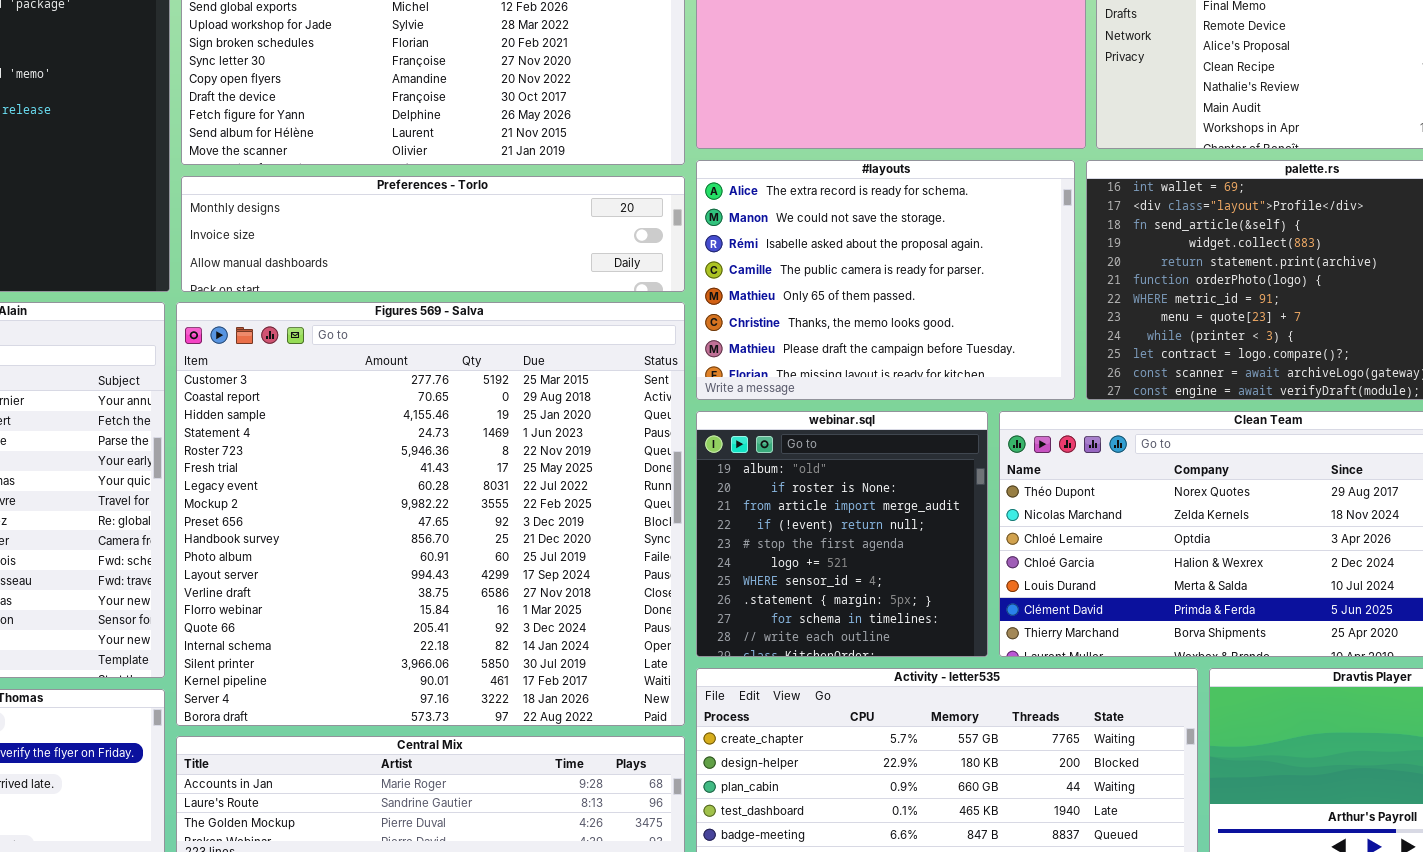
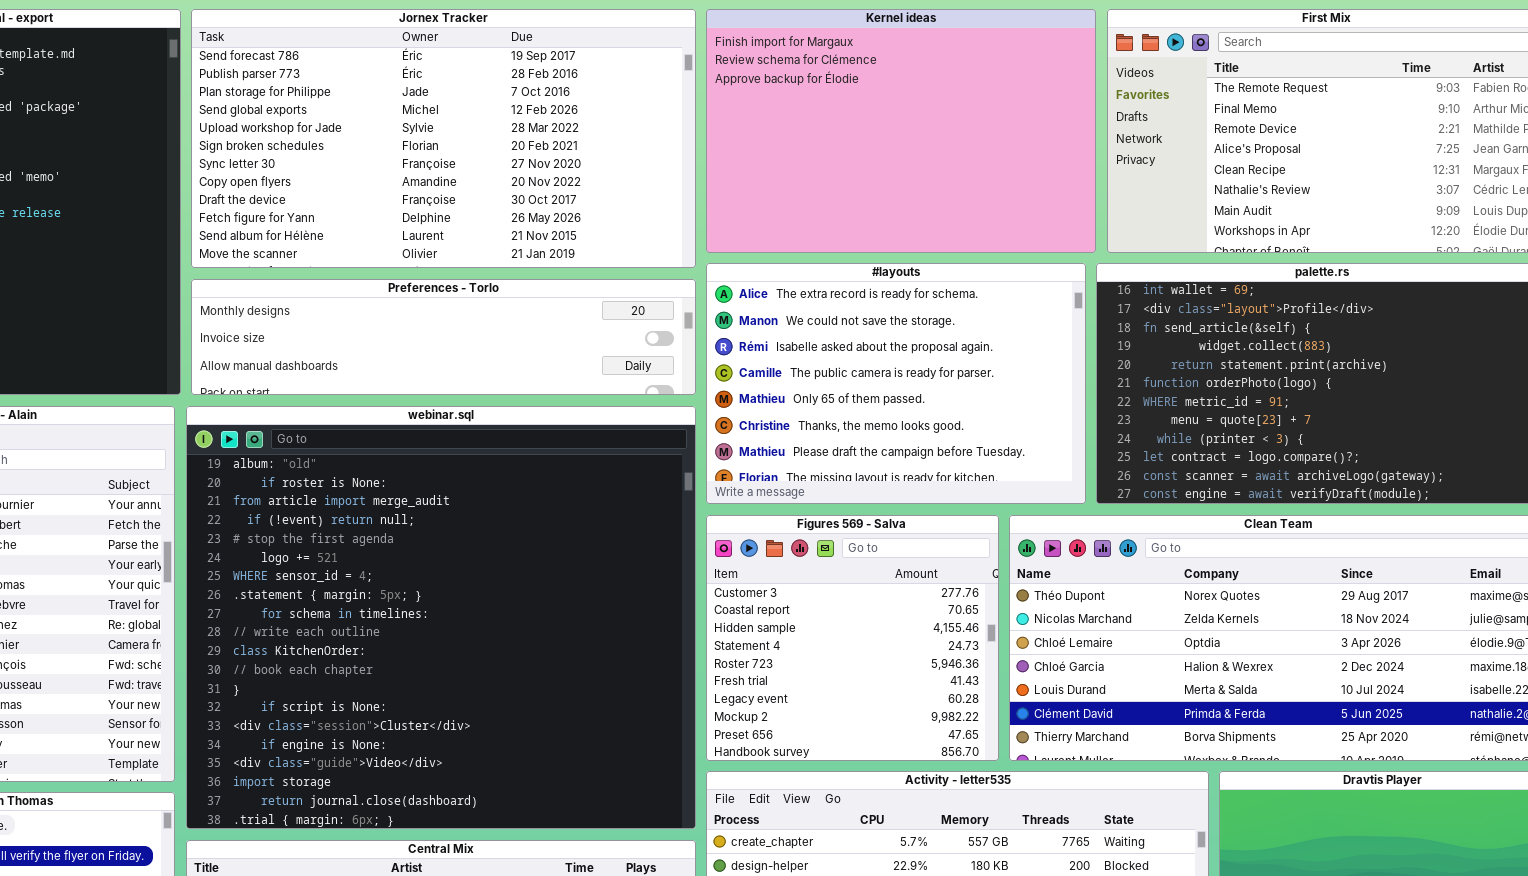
Figures 569 - Salva: [176,302,685,726] -> [706,515,999,761], moved, resized
webinar.sql: [696,411,988,657] -> [186,406,696,829], moved, resized

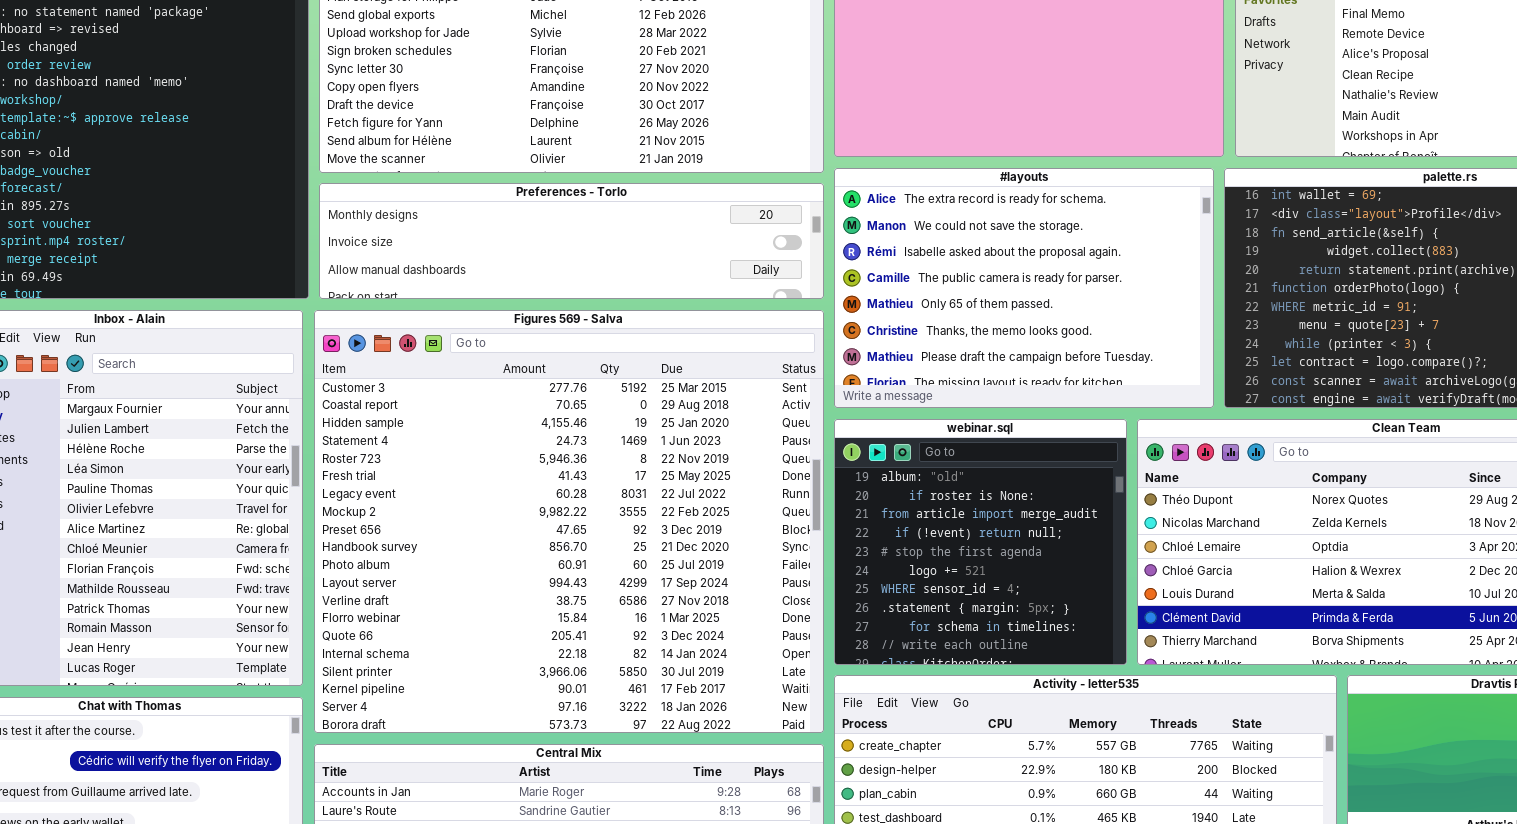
webinar.sql: [186,406,696,829] -> [834,419,1127,665], moved, resized
Figures 569 - Salva: [706,515,999,761] -> [314,310,824,733], moved, resized

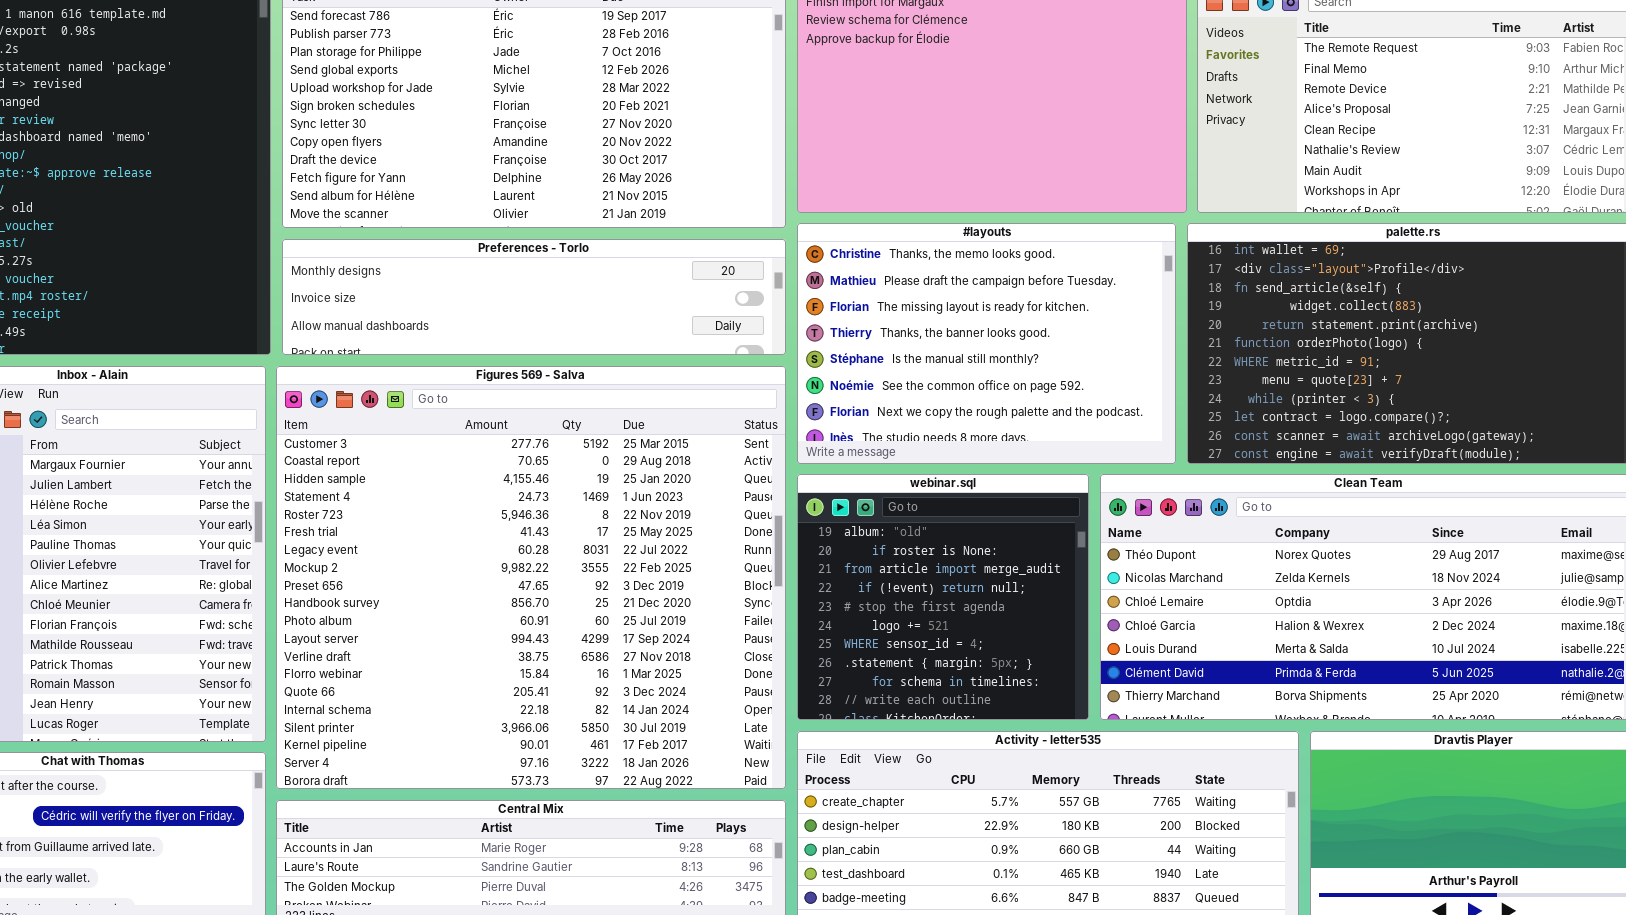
#layouts: [834,168,1214,408] -> [797,223,1176,464], scrolled down 5 rows

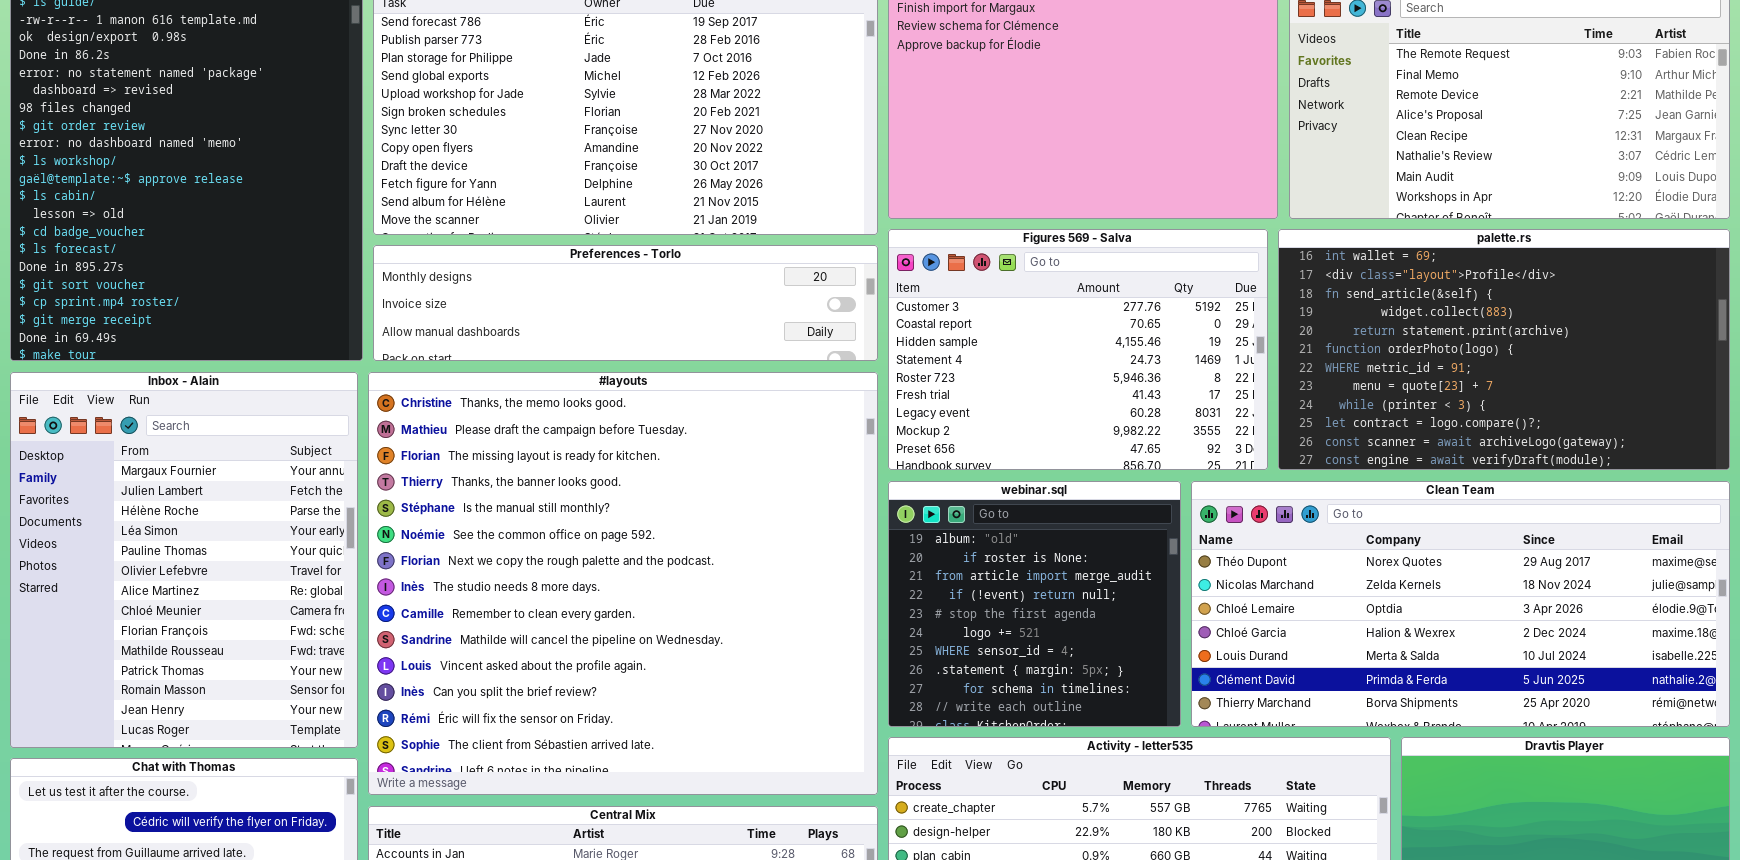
#layouts: [797,223,1176,464] -> [368,372,878,795], moved, resized
Figures 569 - Salva: [276,366,786,789] -> [888,229,1268,470], moved, resized

